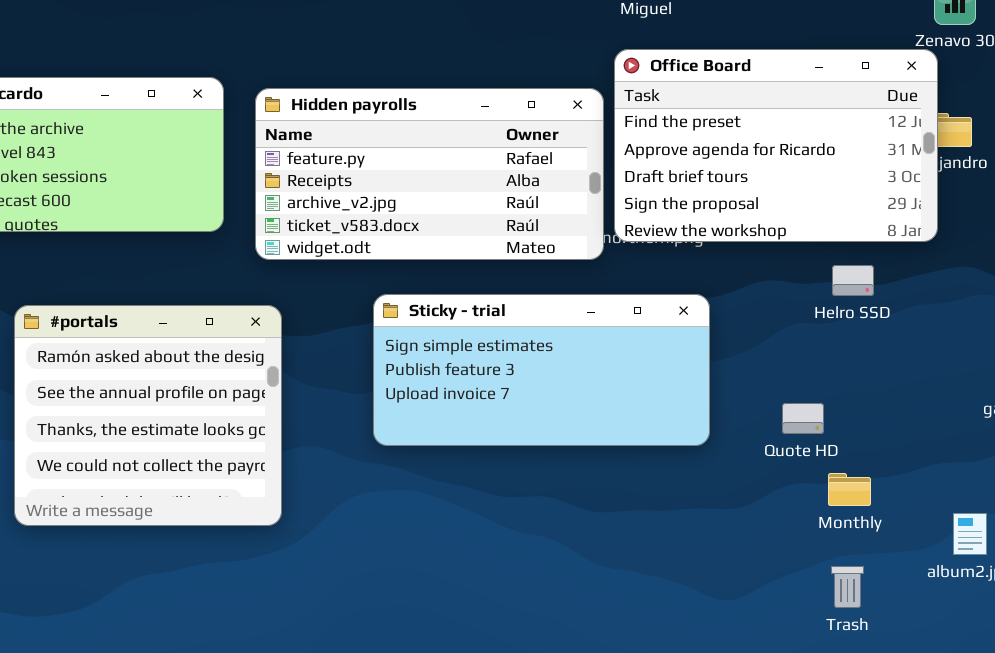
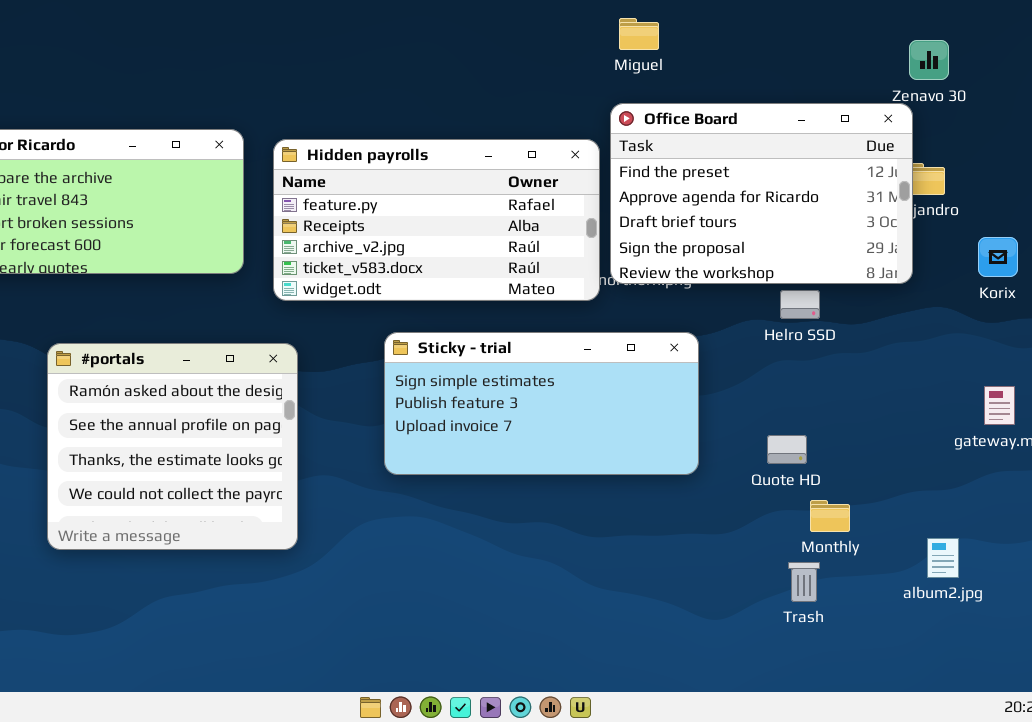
Helro SSD: [832,265,874,296] -> [780,290,820,319], moved
Trash: [831,566,864,608] -> [788,562,820,602], moved

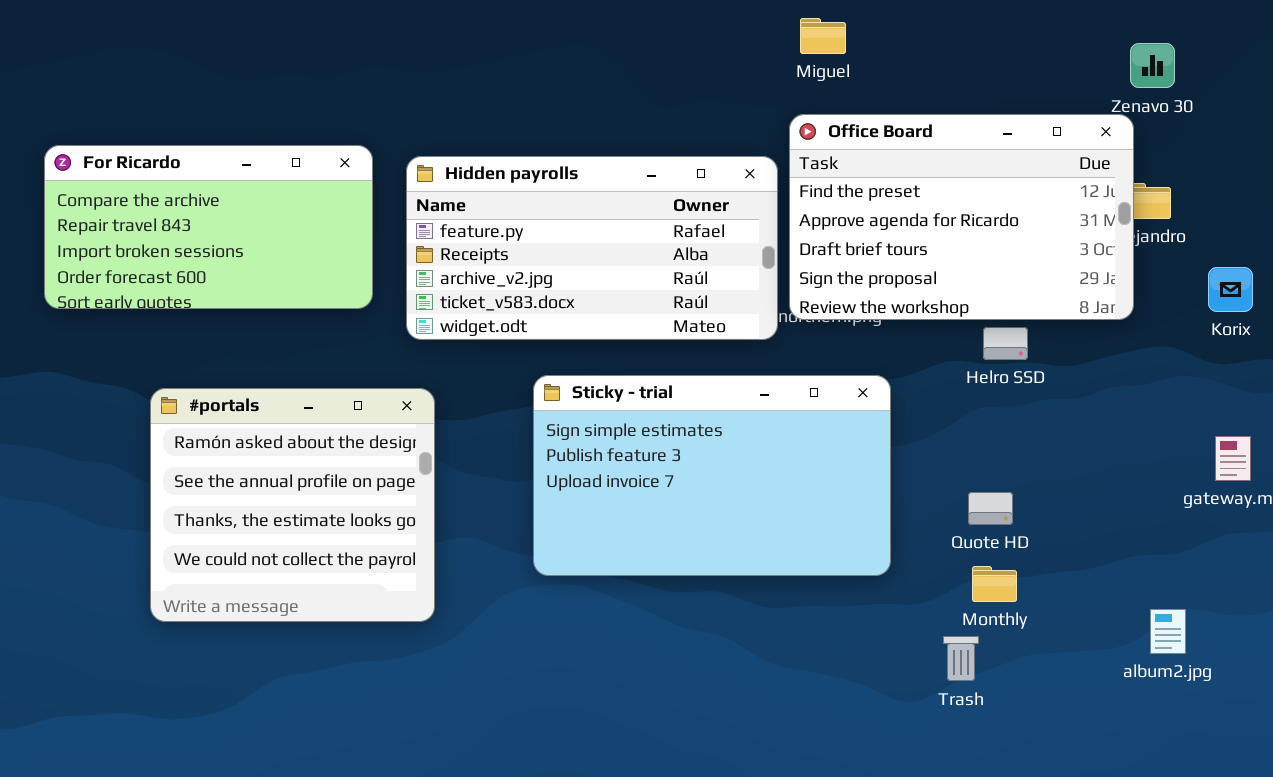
Sticky - trial: [384,332,699,475] -> [533,375,891,576], resized
Monthly: [810,500,850,532] -> [972,566,1017,602], moved
Trash: [788,562,820,602] -> [943,636,979,681], moved

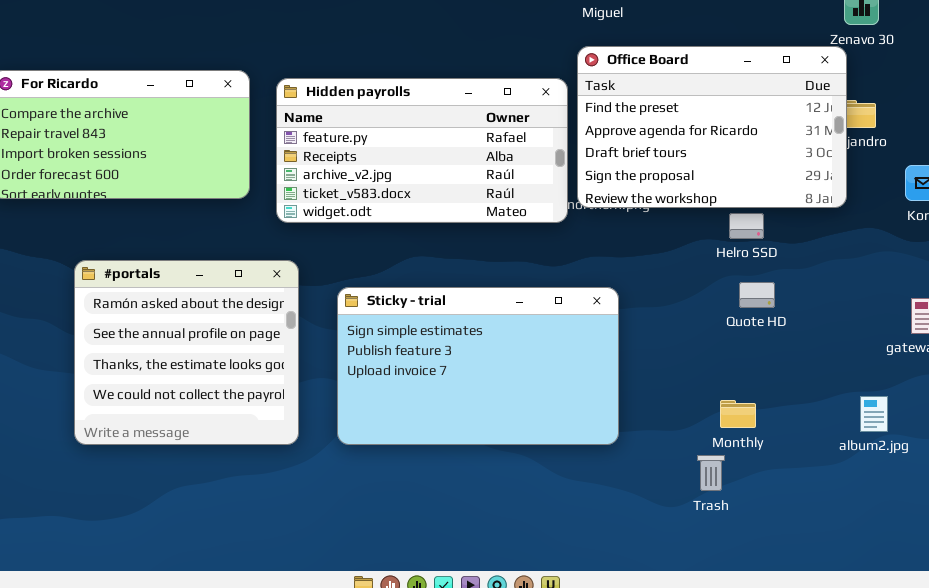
Sticky - trial: [533,375,891,576] -> [337,287,619,445], moved
Quote HD: [968,492,1013,525] -> [739,282,775,308], moved
album2.jpg: [1150,609,1186,654] -> [860,396,888,432], moved

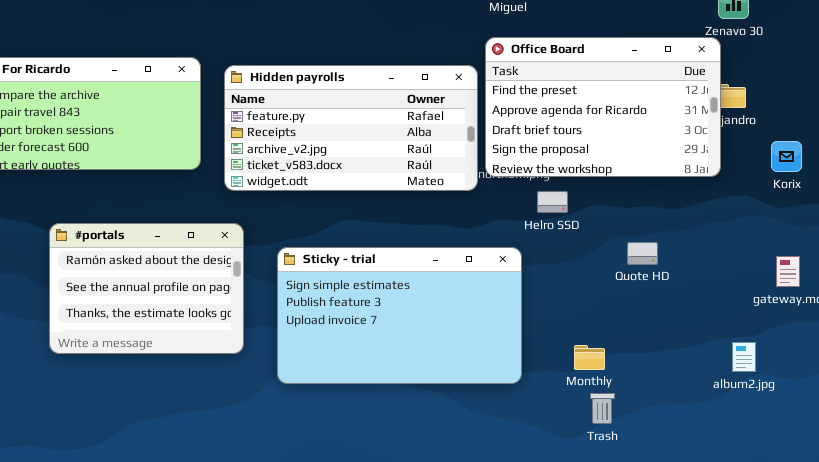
Helro SSD: [729,213,764,239] -> [537,191,568,213], moved
#portals: [74,260,299,445] -> [49,223,244,354], resized
Monthly: [720,400,756,428] -> [574,345,605,370], moved

